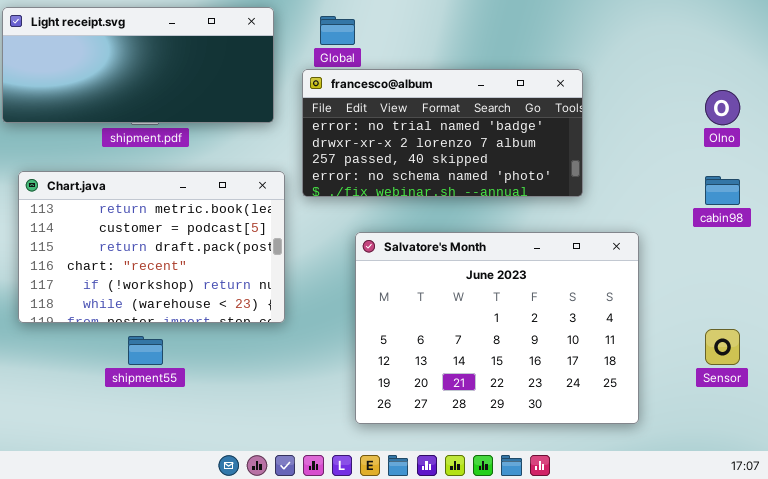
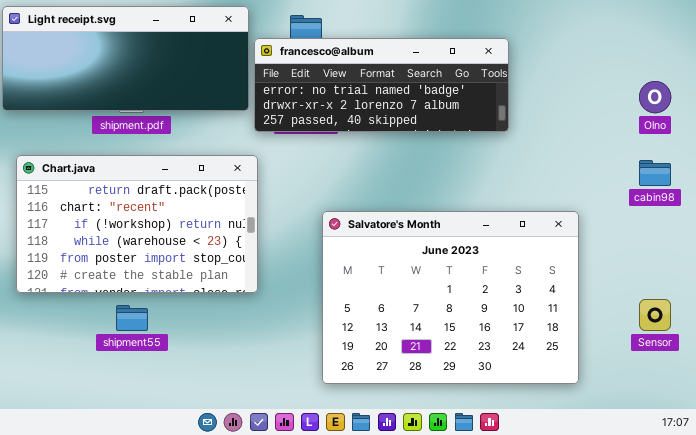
francesco@album: [302,69,583,197] -> [254,38,509,132], moved, resized
Chart.java: [18,171,285,323] -> [16,155,258,293], scrolled down 2 rows

